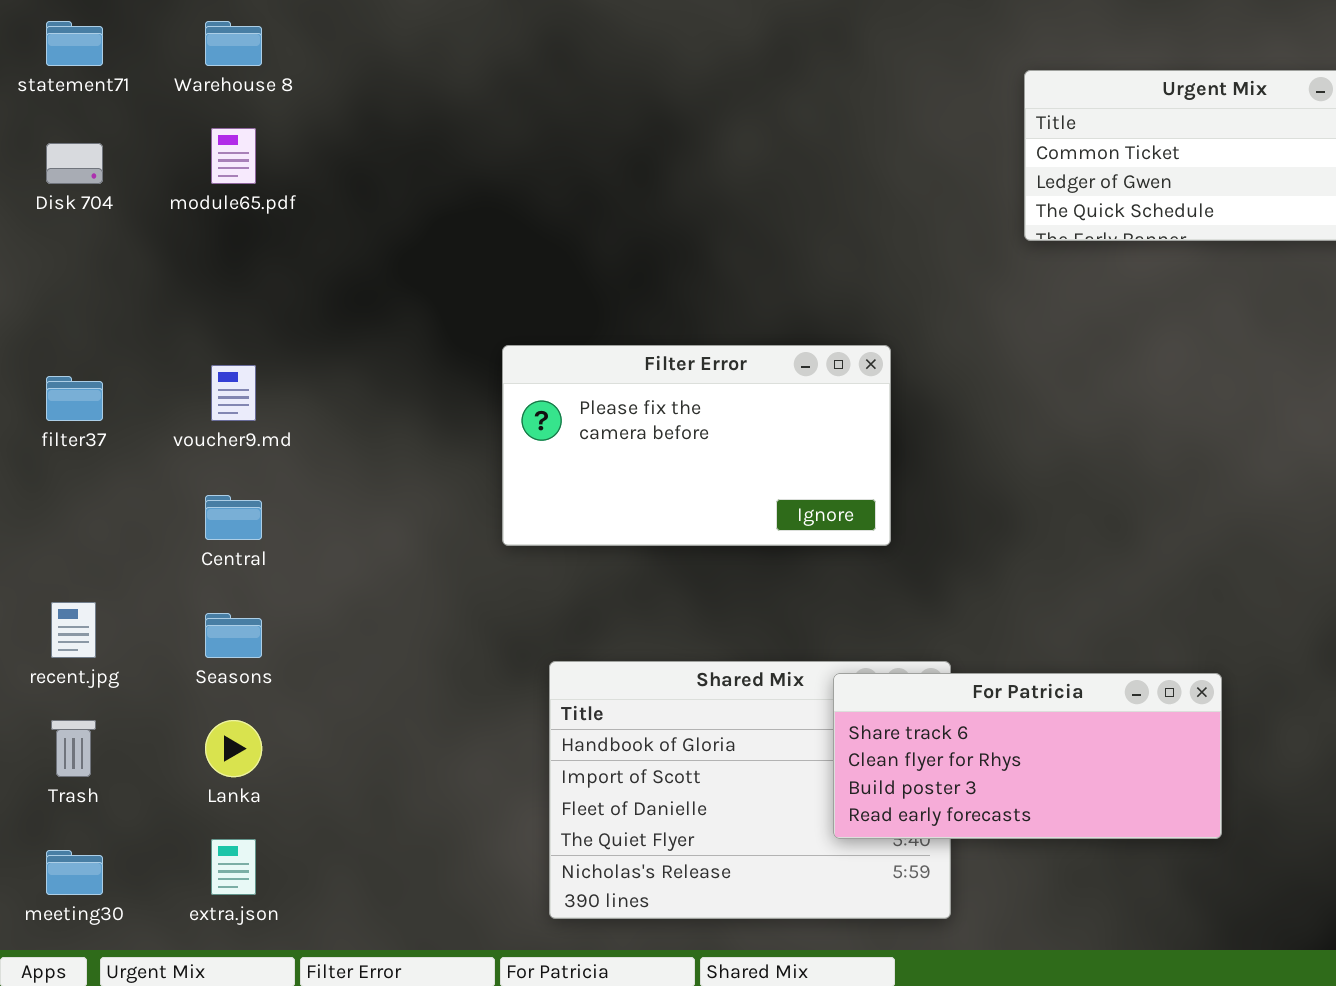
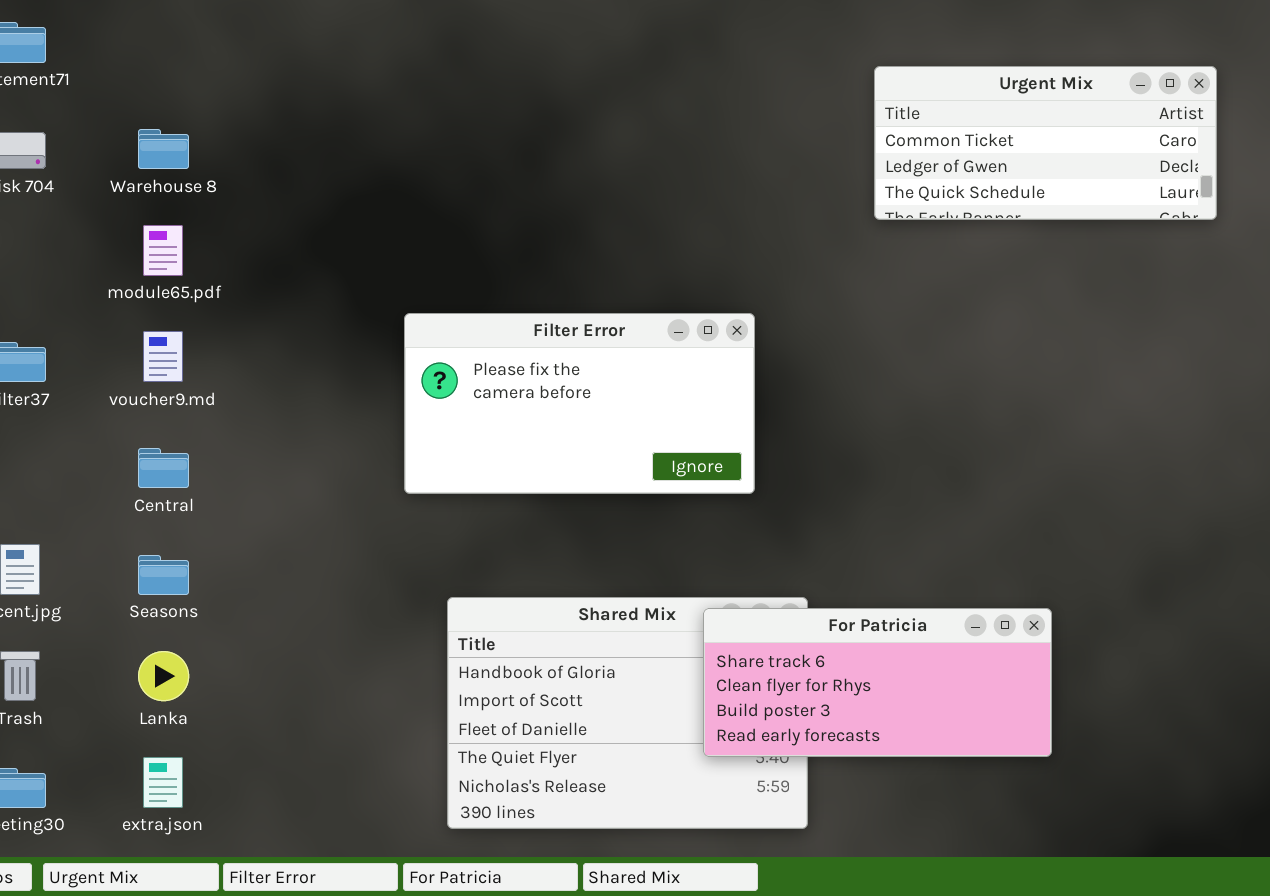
Warehouse 8: [205,21,262,66] -> [138,129,189,169], moved
module65.pdf: [211,128,256,184] -> [143,225,183,276], moved

